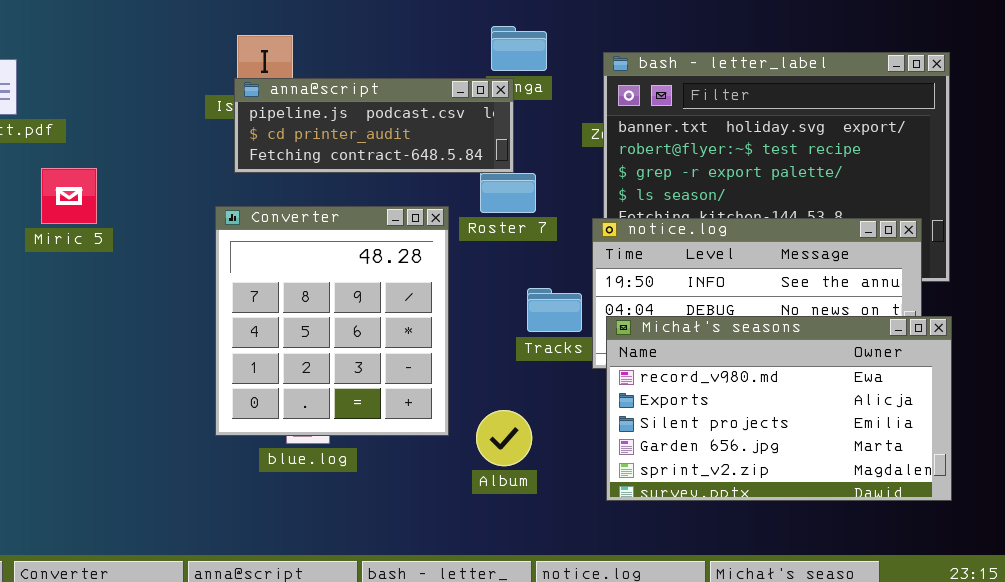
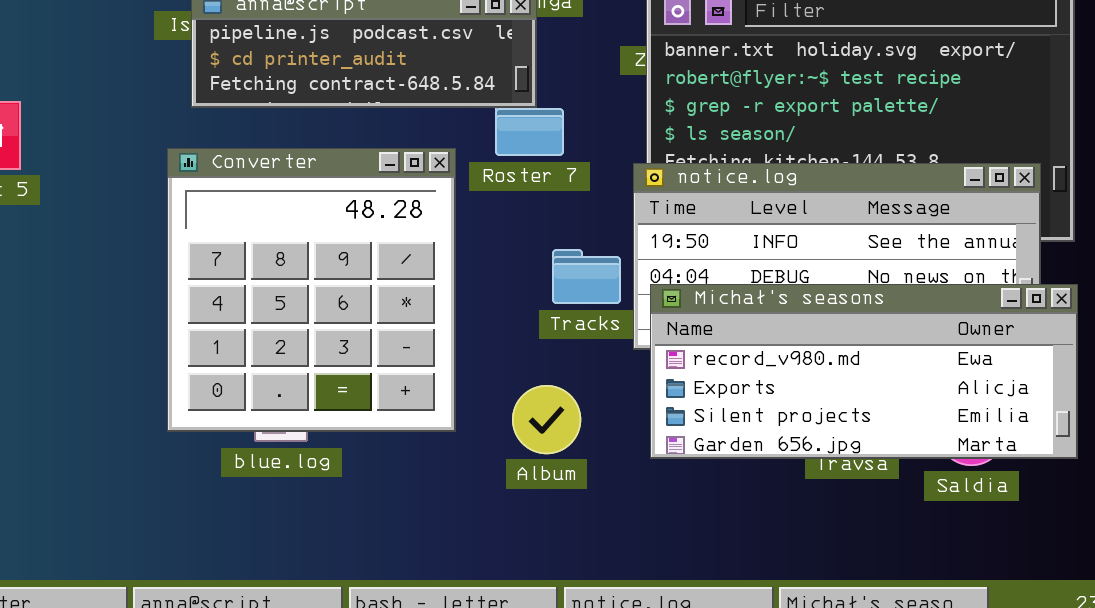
Michał's seasons: [606,316,952,501] -> [650,284,1078,459], resized
Album: [476,410,532,466] -> [512,385,581,454], moved

